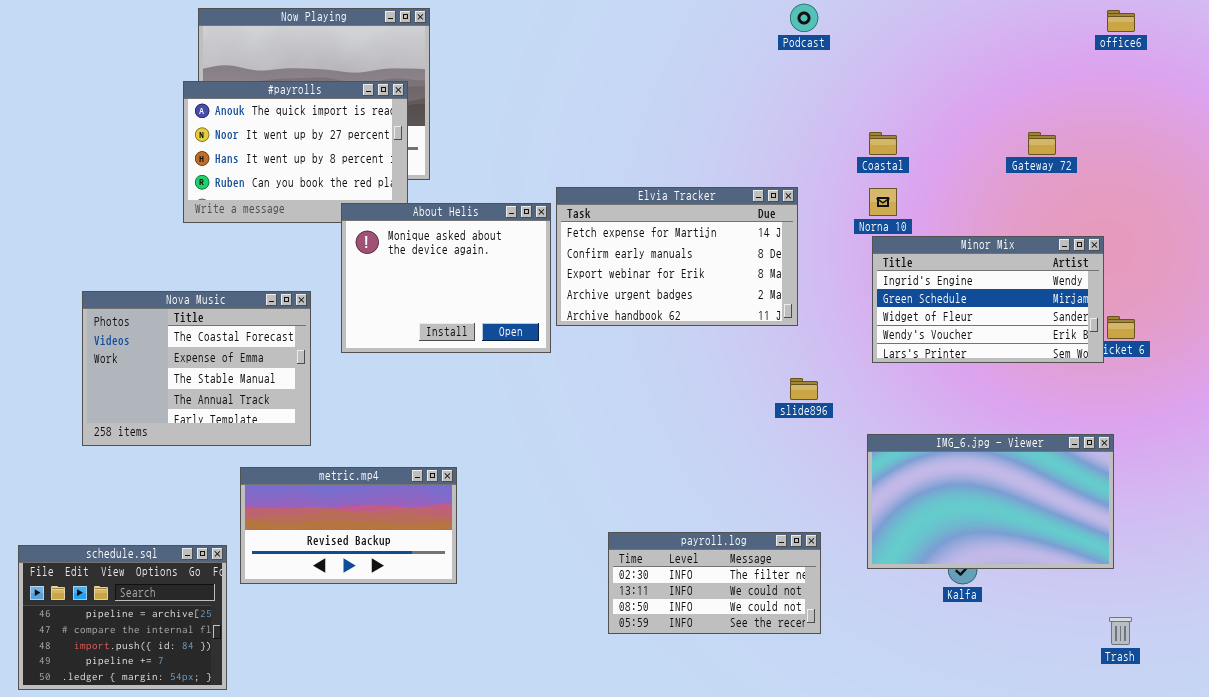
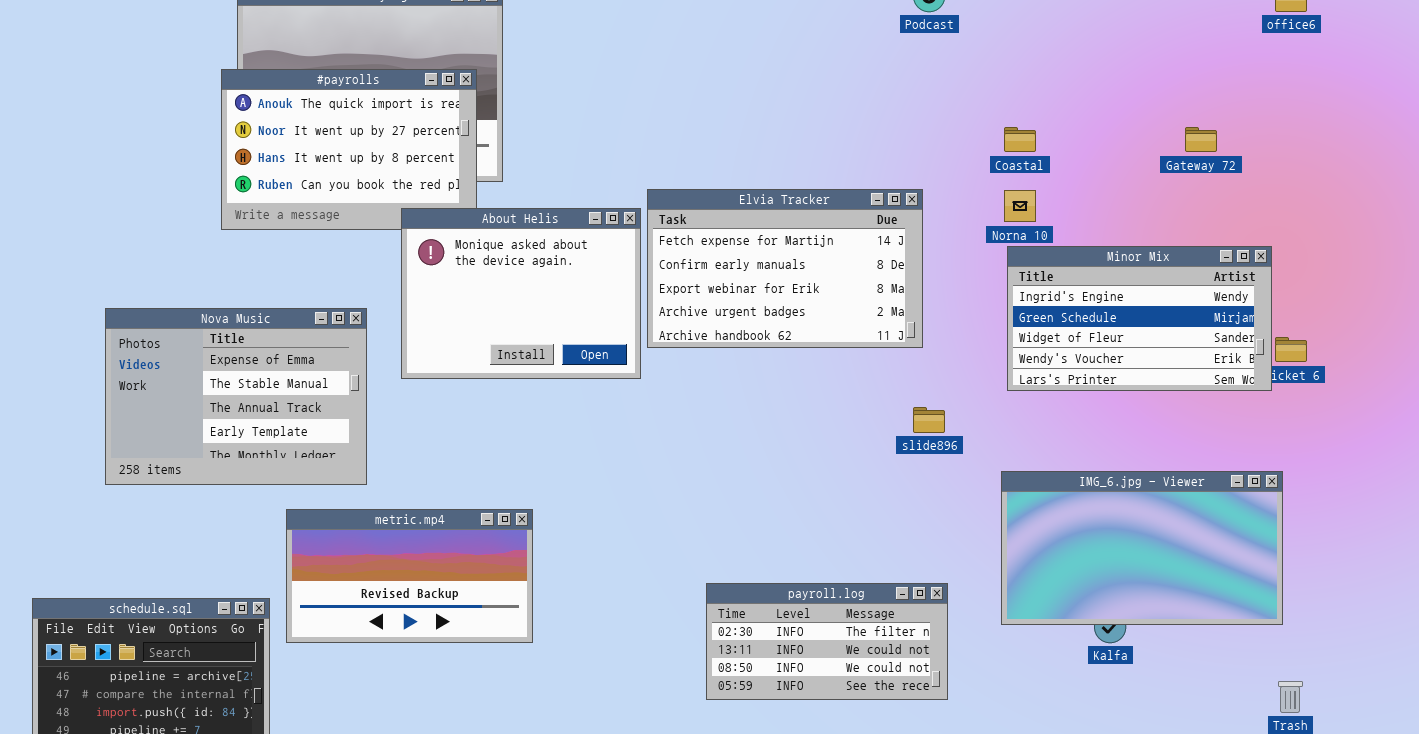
Nova Music: [82,291,311,446] -> [105,308,367,485], scrolled down 1 row

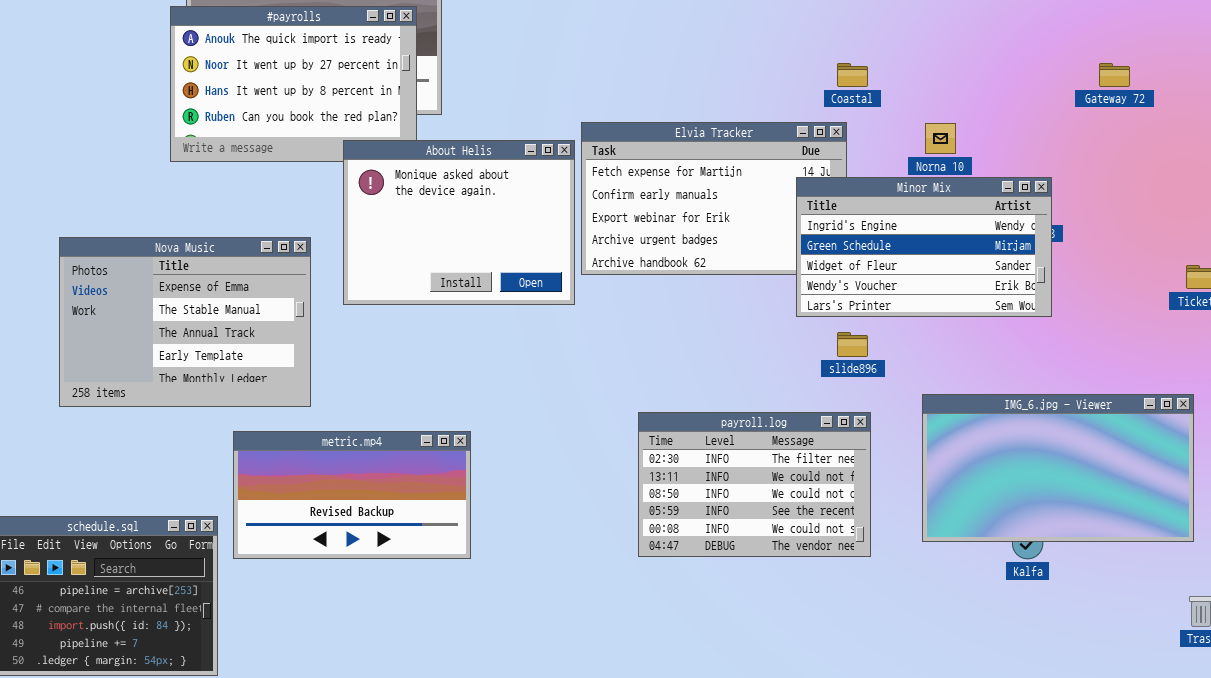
Coastal: [1004,127,1036,152] -> [837,63,868,87], moved
Minor Mix: [1007,246,1272,391] -> [796,177,1052,317], moved
payroll.log: [706,583,948,700] -> [638,412,871,557], moved, resized

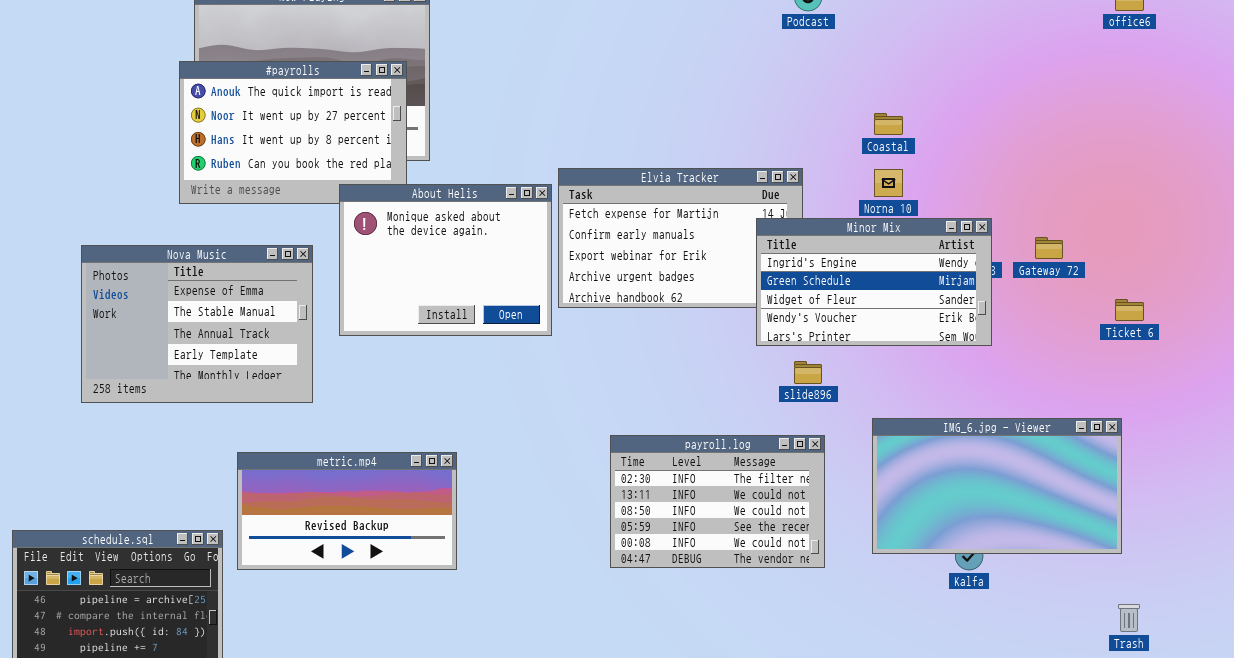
Coastal: [837,63,868,87] -> [874,113,903,135], moved
Gateway 72: [1099,63,1130,87] -> [1035,237,1063,259], moved
Nova Music: [59,237,311,407] -> [81,245,313,403], moved

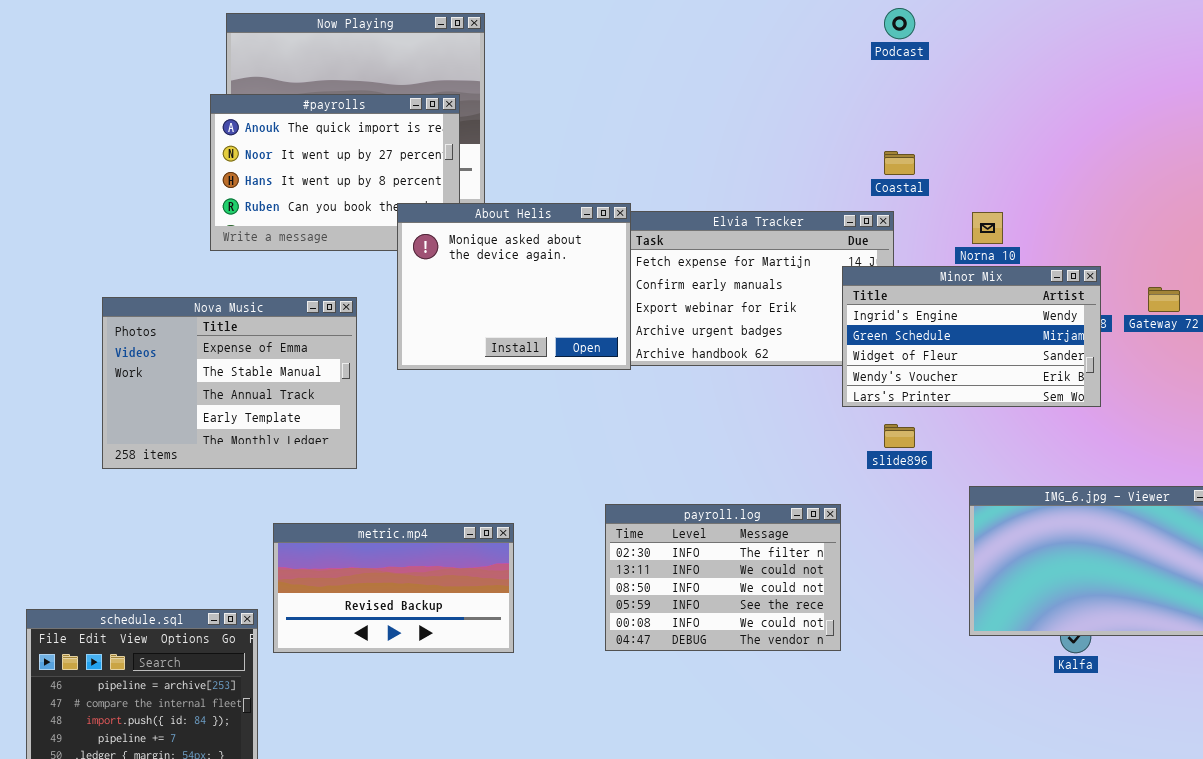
Coastal: [874,113,903,135] -> [884,151,915,175], moved
About Helis: [339,184,552,336] -> [397,203,631,370], moved
payroll.log: [610,435,825,568] -> [605,504,841,651], moved

